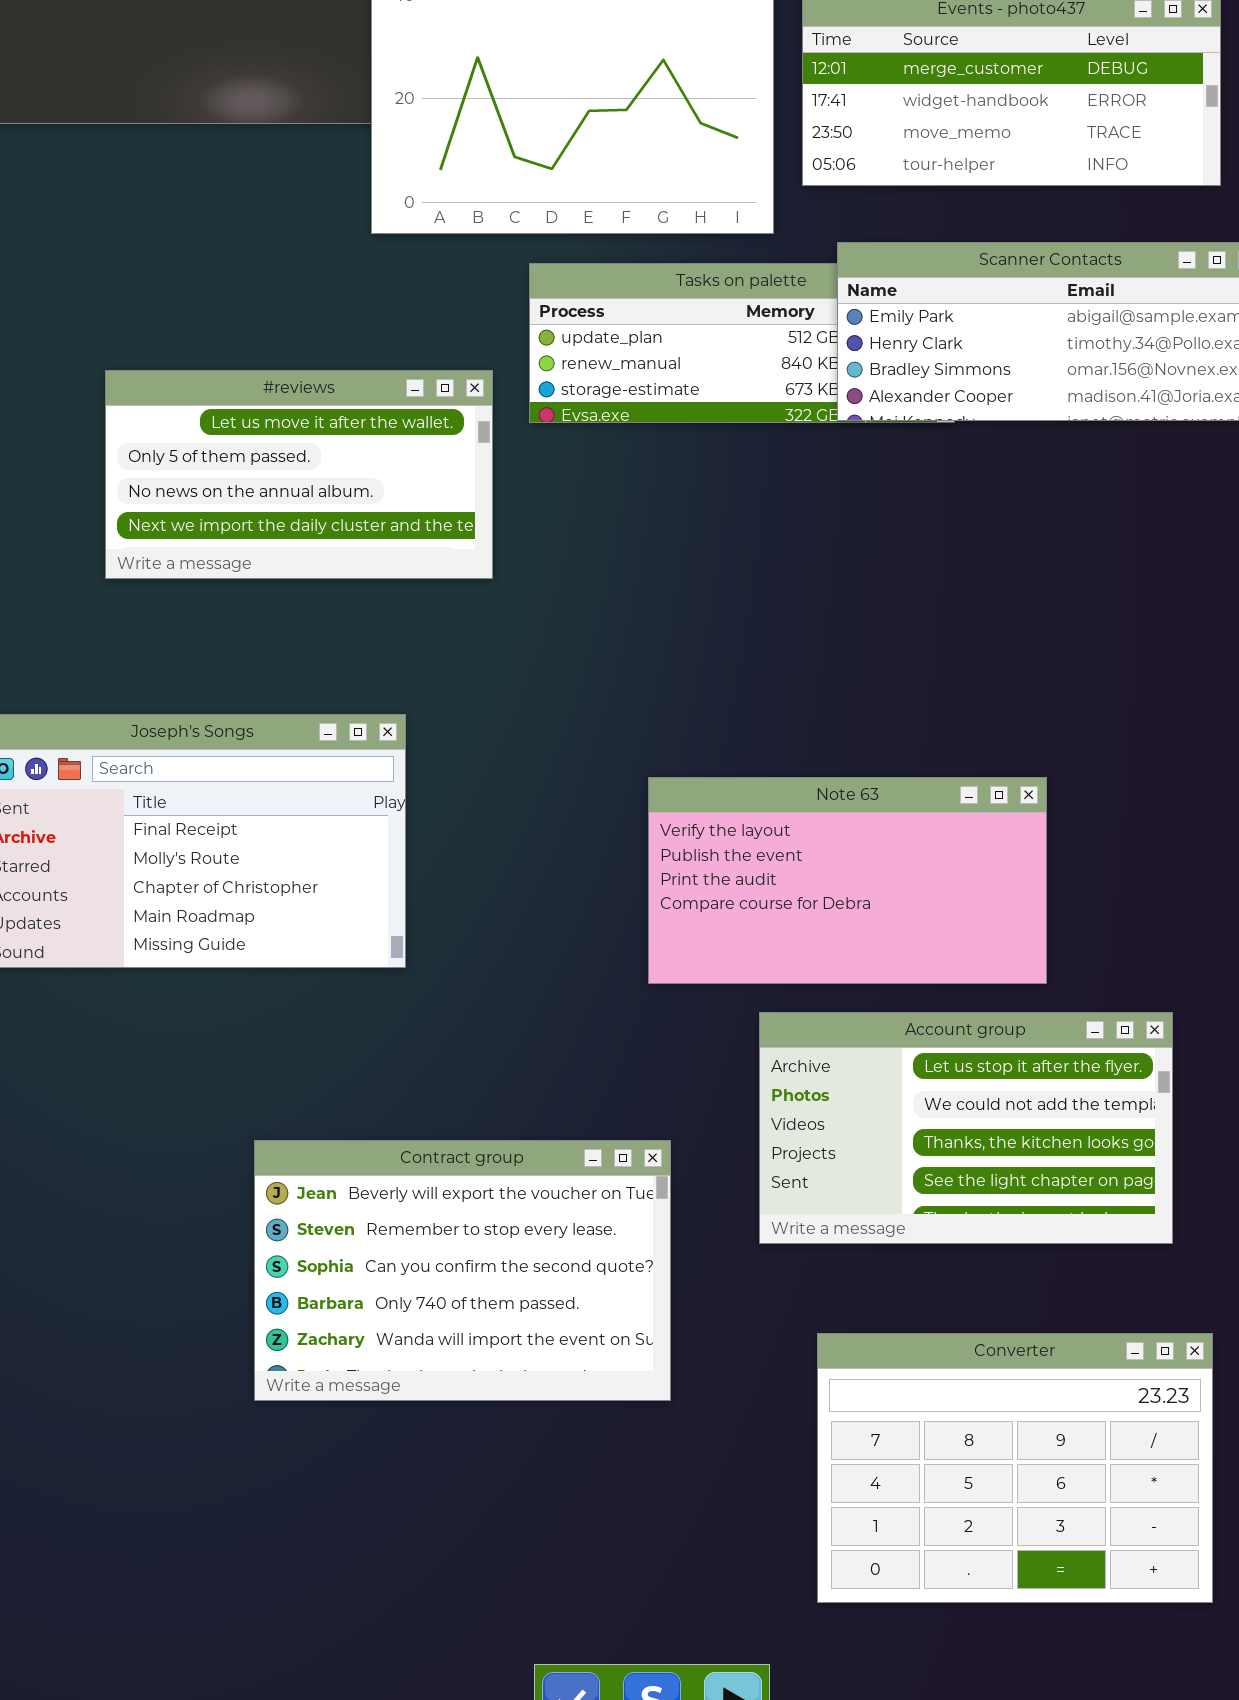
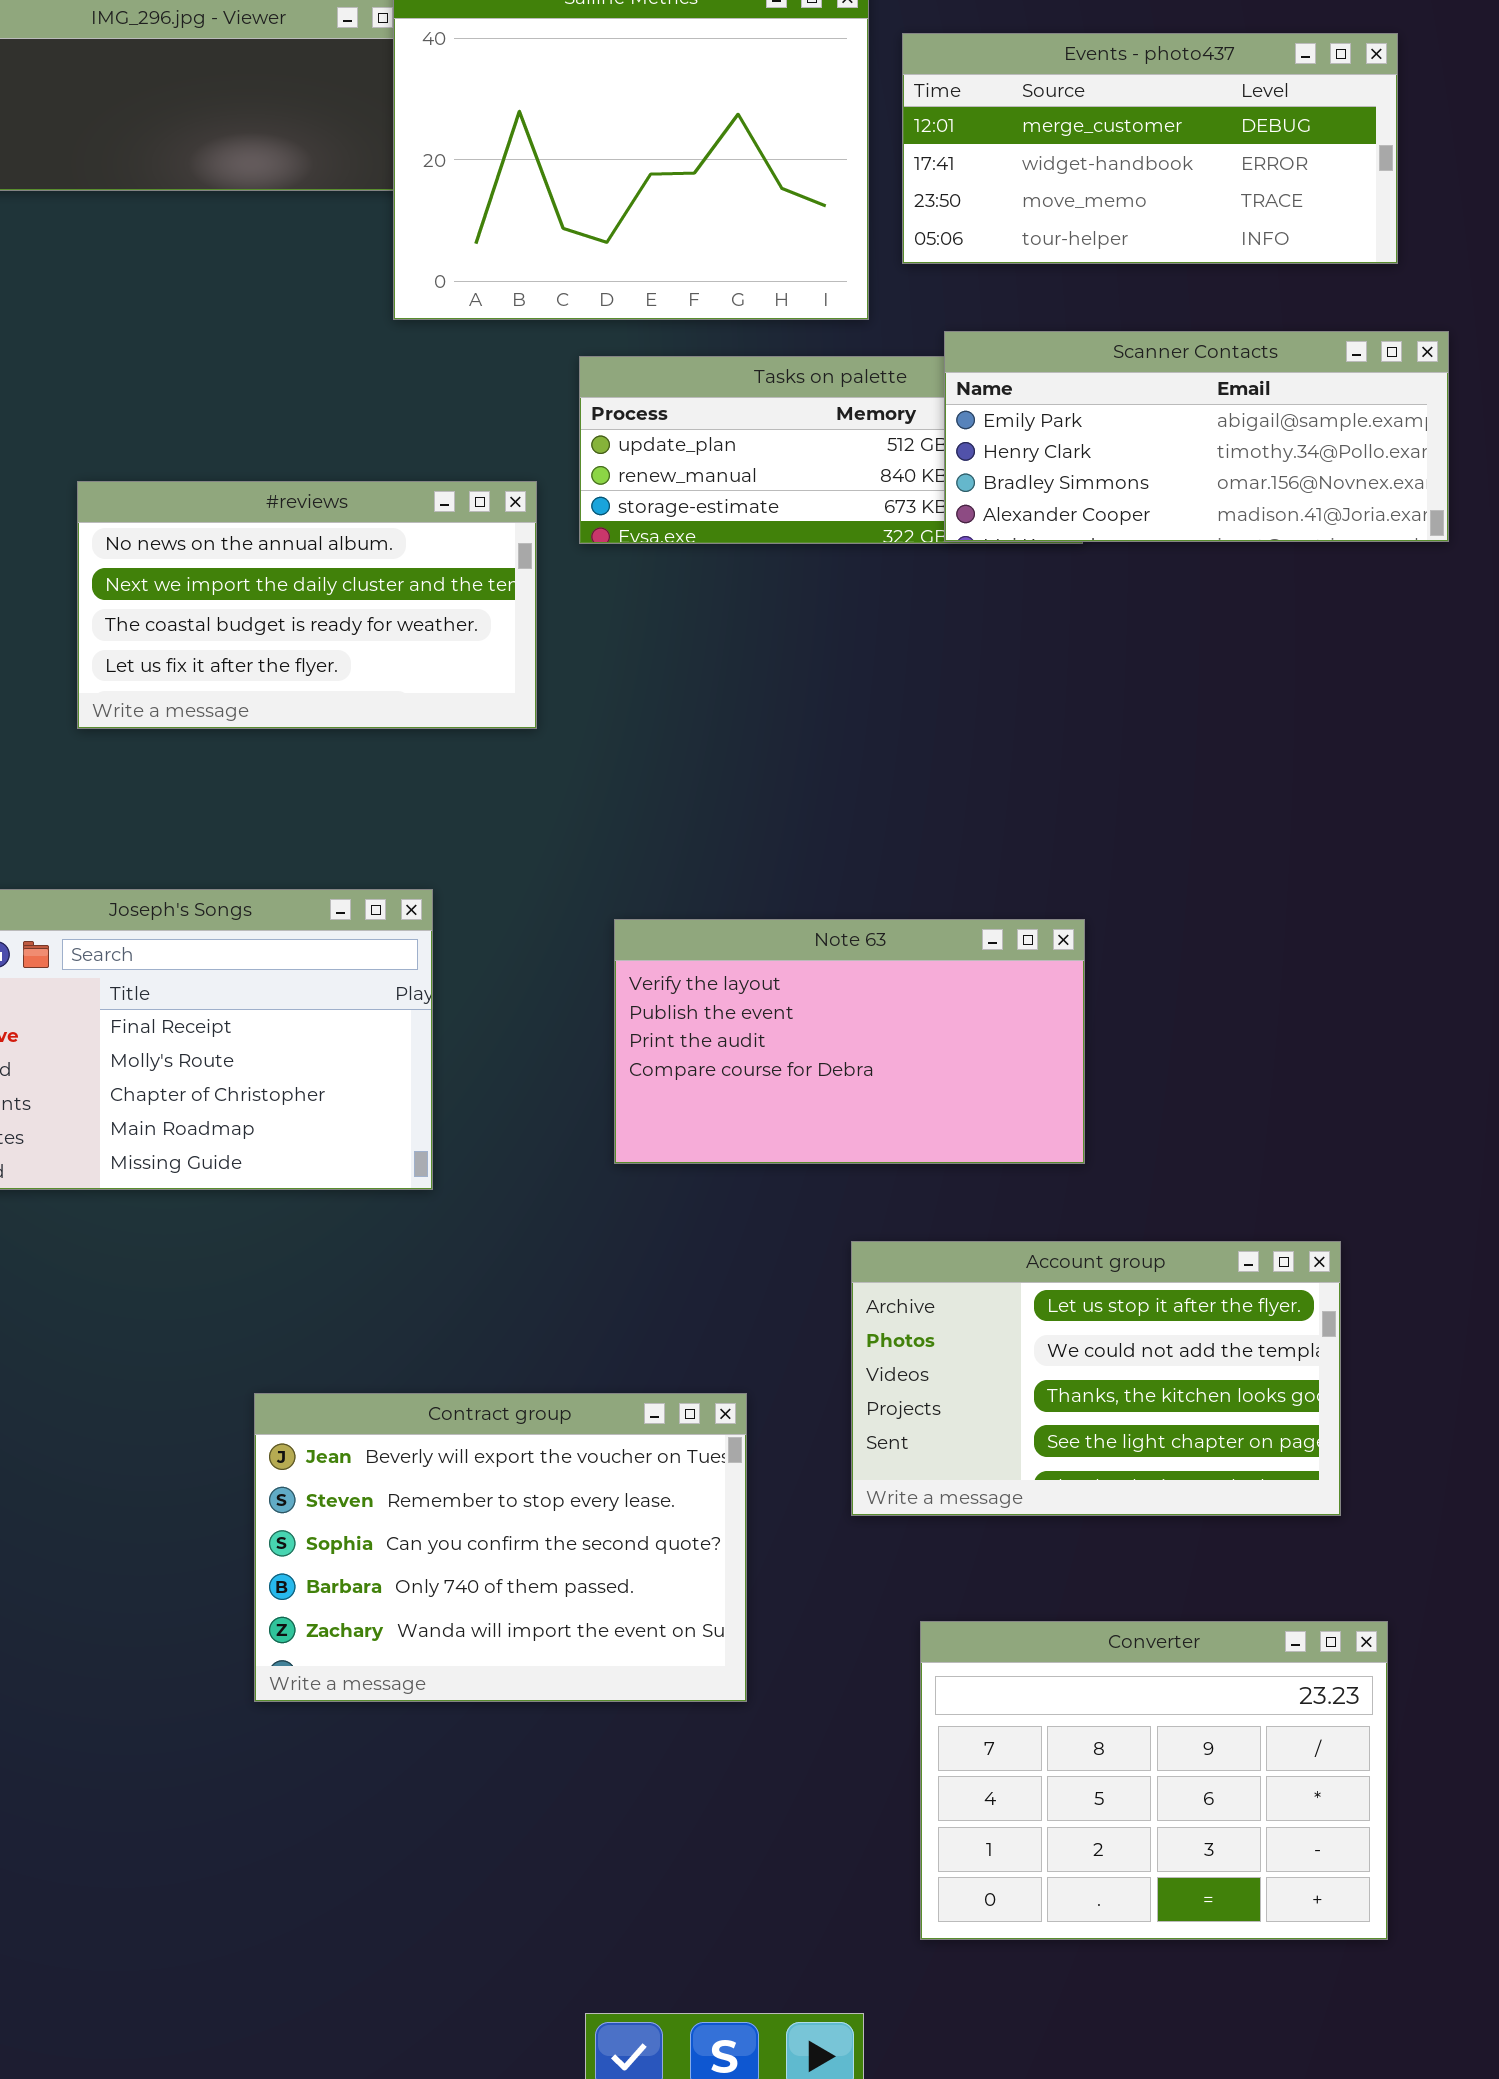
#reviews: [105,370,493,579] -> [77,481,537,729], scrolled down 2 rows
Note 63: [648,777,1047,984] -> [614,919,1085,1164], moved

